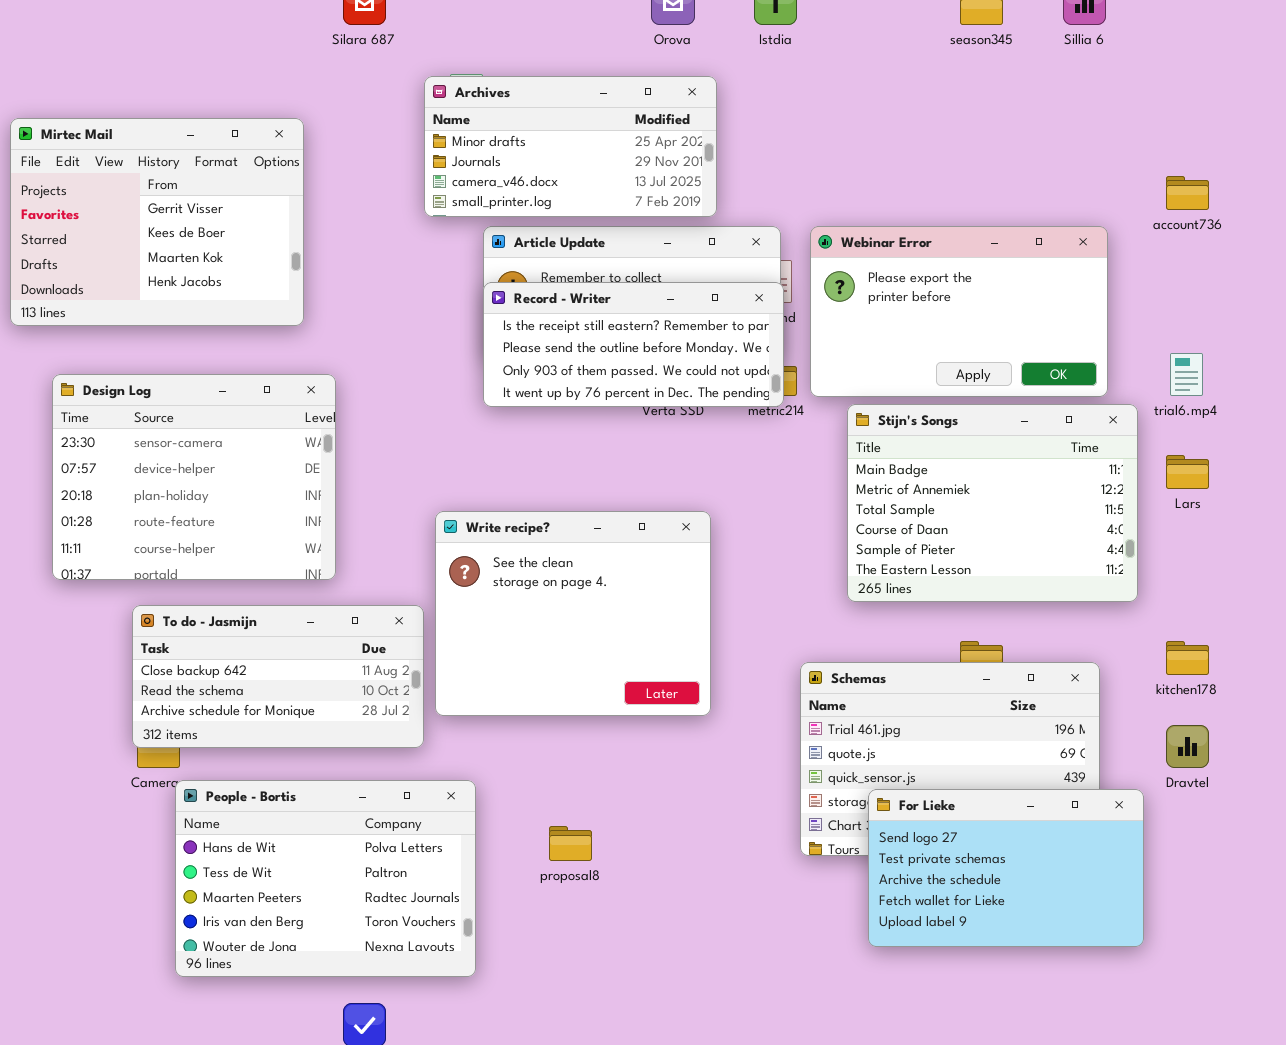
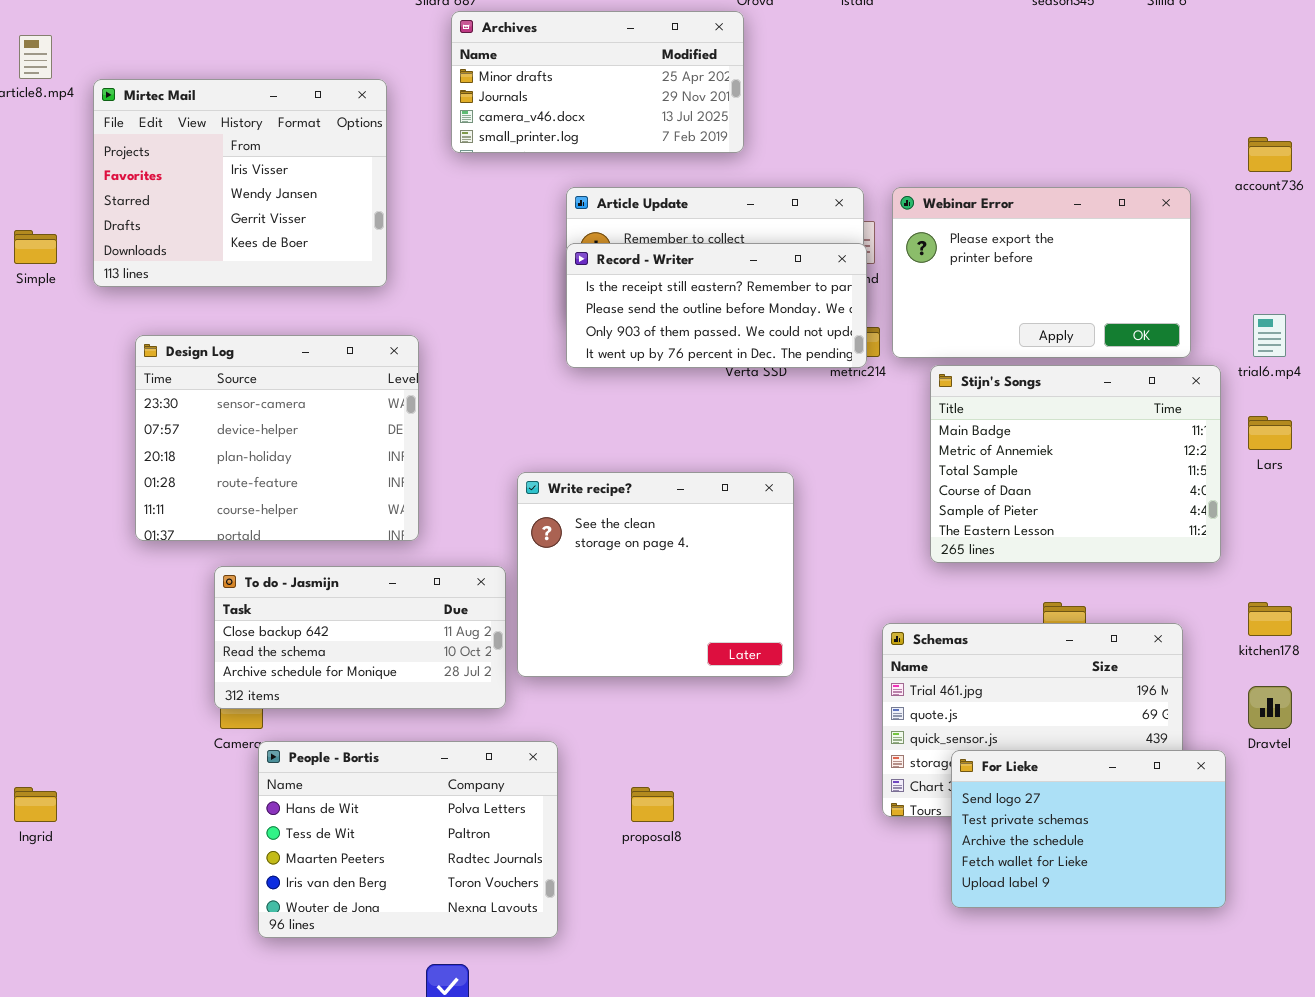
Archives: [424,76,717,217] -> [451,11,744,153], moved
Mirtec Mail: [10,118,304,326] -> [93,79,387,287], scrolled up 2 rows

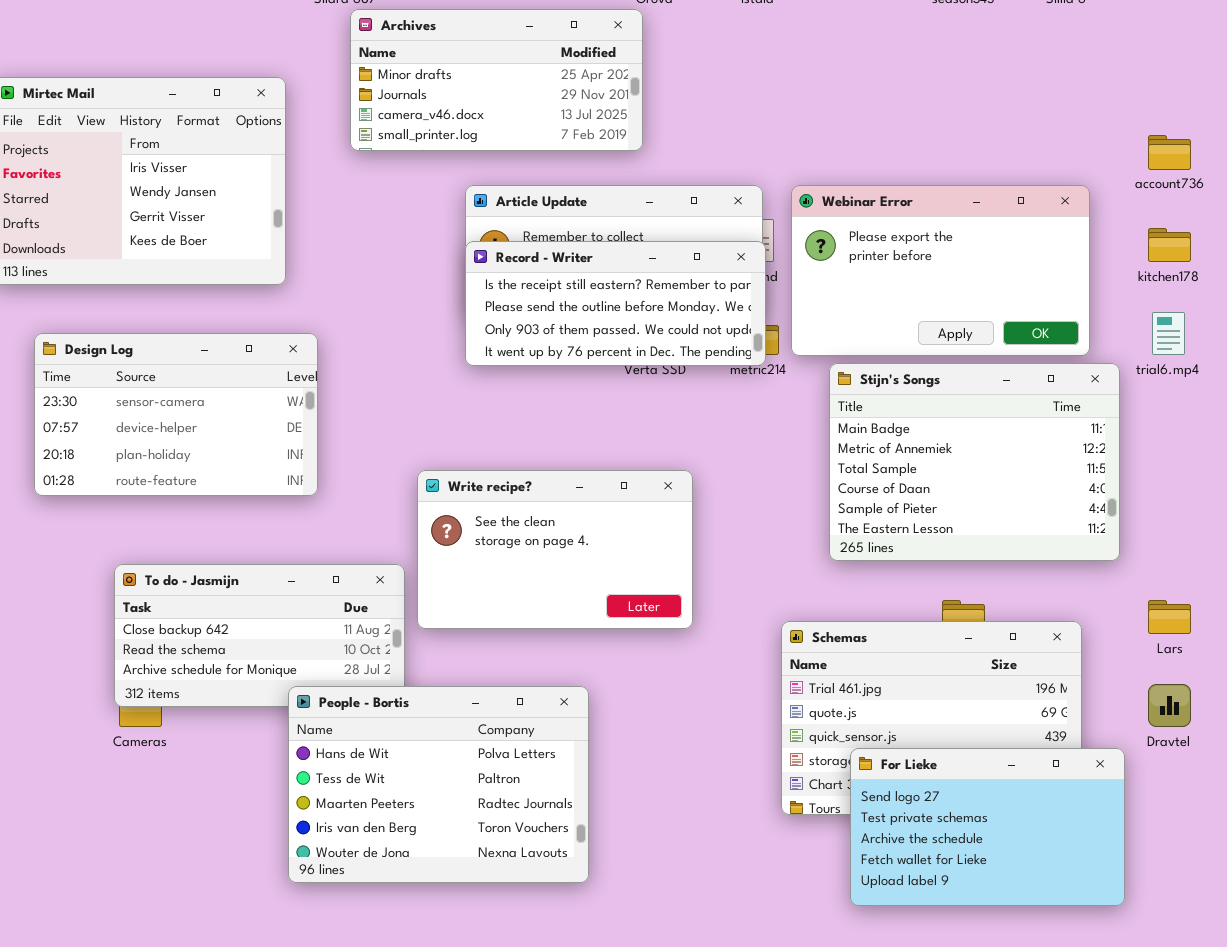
Design Log: [135,335,419,541] -> [34,333,318,496], resized
Lars: [1248,416,1292,450] -> [1148,600,1191,634], moved
Write recipe?: [517,472,794,677] -> [417,470,693,629], resized
kitchen178: [1248,602,1292,636] -> [1148,228,1191,262], moved
People - Bortis: [258,741,558,938] -> [288,686,589,883], moved

